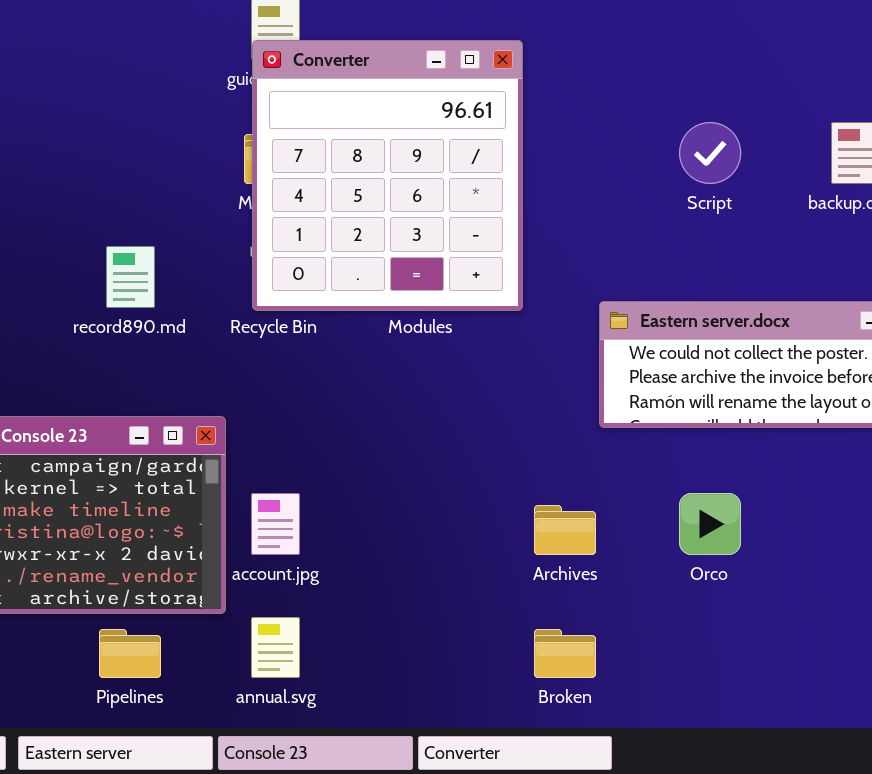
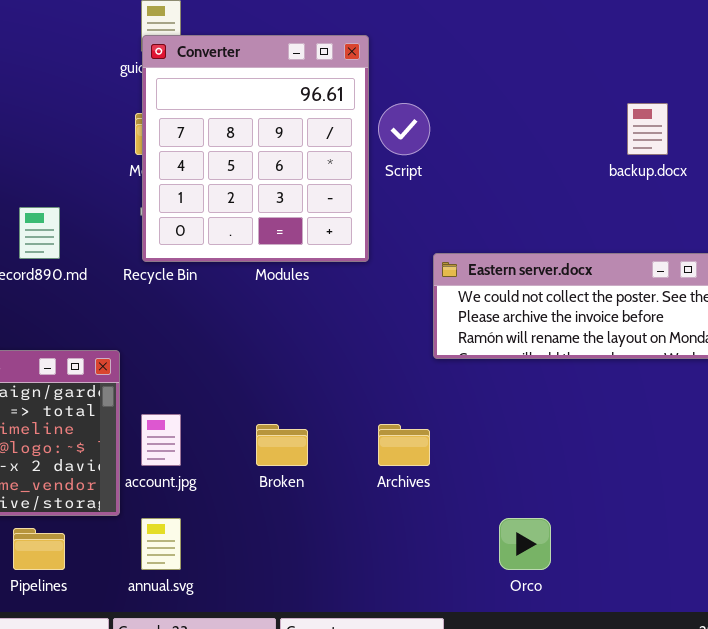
Script: [679,122,741,184] -> [378,103,430,155], moved
Orco: [679,493,741,555] -> [499,518,551,570], moved
Broken: [534,629,596,678] -> [256,424,308,466], moved

